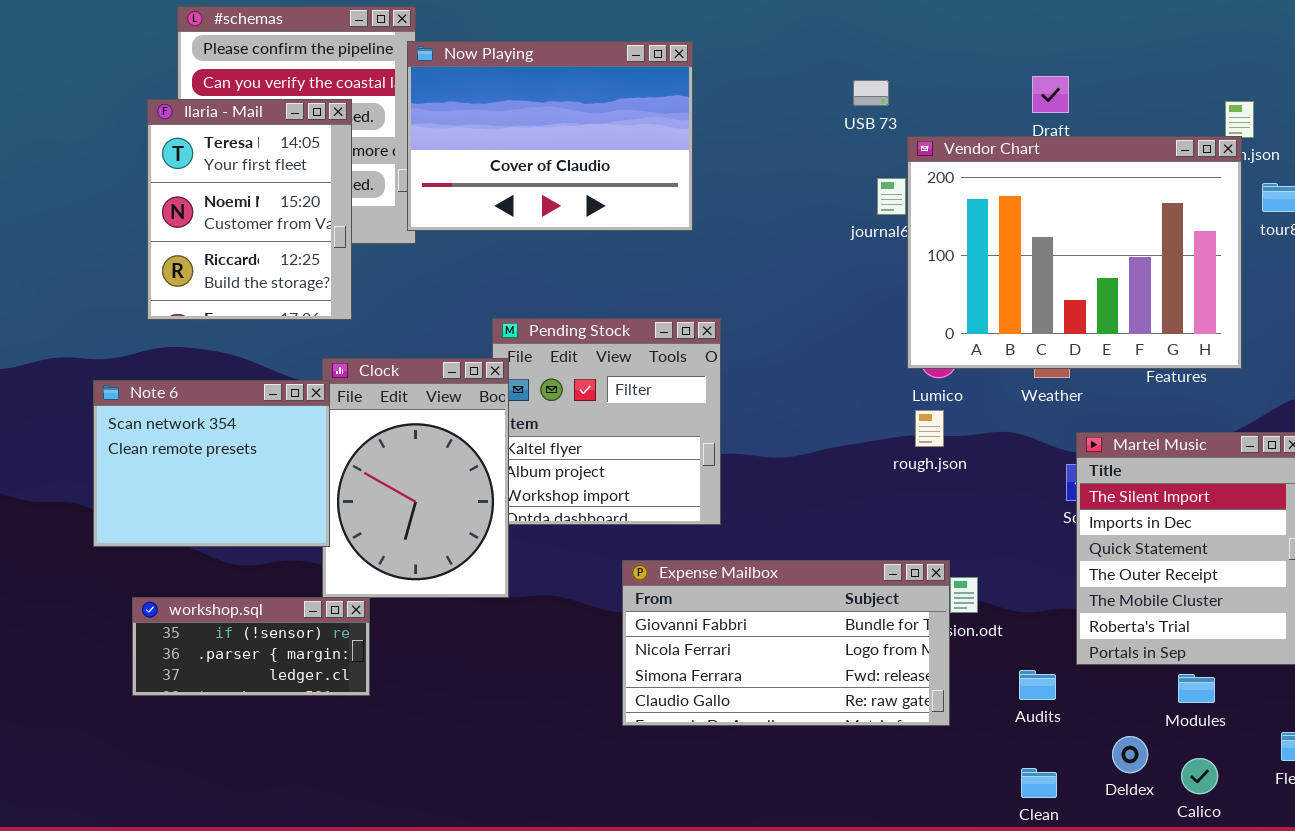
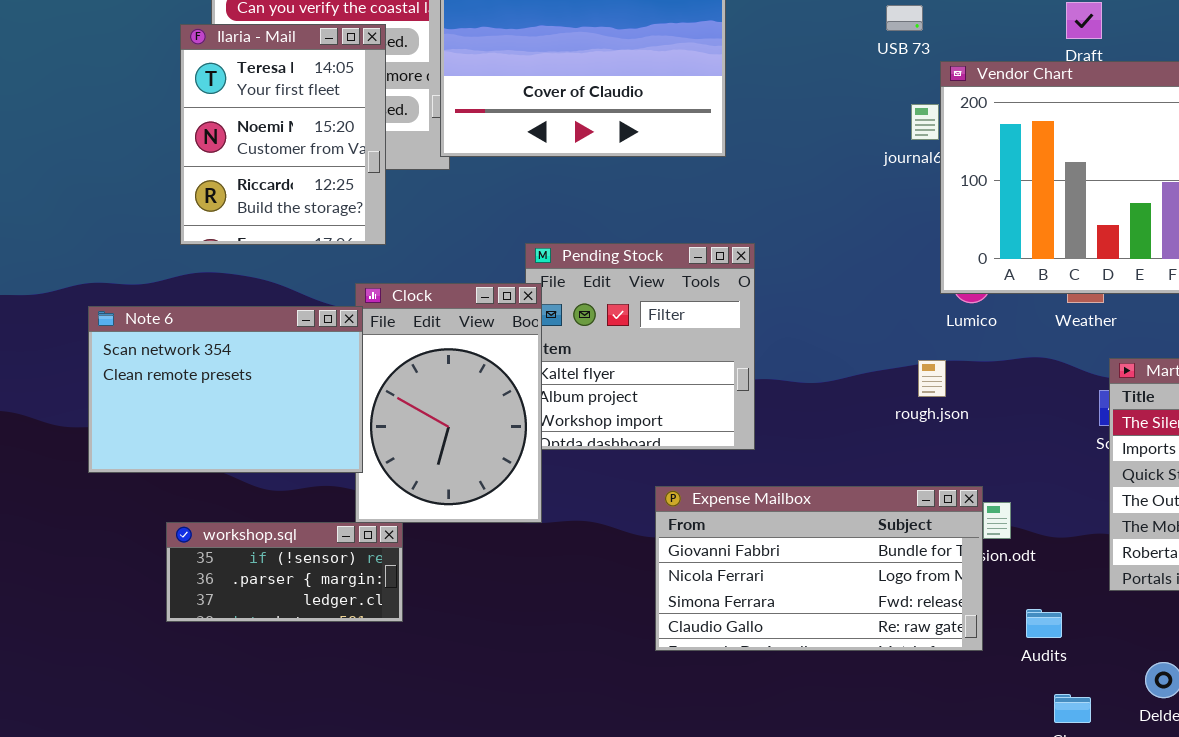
Note 6: [93,380,330,547] -> [88,306,363,473], resized
rough.json: [915,410,944,447] -> [918,360,946,397], moved
Audits: [1019,670,1056,700] -> [1026,609,1062,638], moved

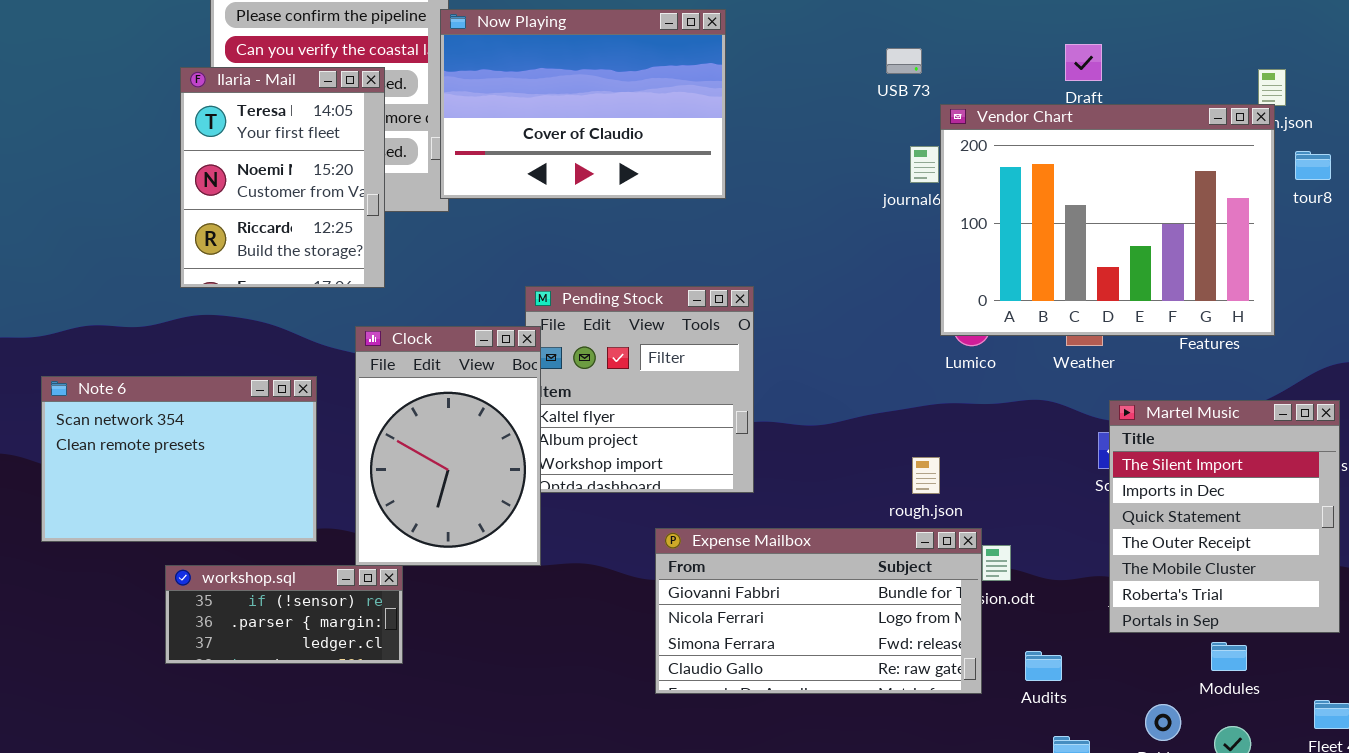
Note 6: [88,306,363,473] -> [41,376,317,542], moved
rough.json: [918,360,946,397] -> [912,457,940,494], moved

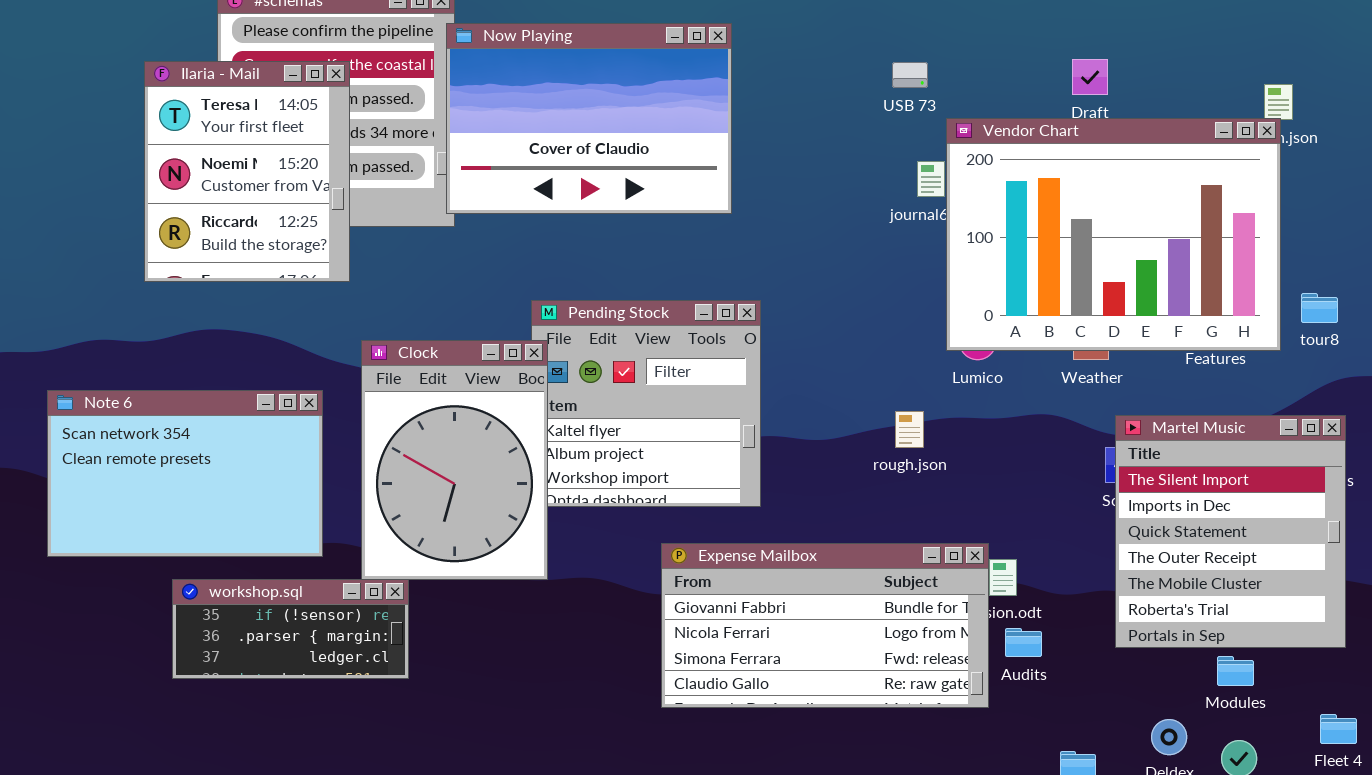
Ilaria - Mail: [180,67,385,288] -> [144,61,350,282], moved
tour8: [1295,151,1331,180] -> [1301,293,1338,323], moved
rough.json: [912,457,940,494] -> [895,411,924,448], moved
Audits: [1025,651,1062,681] -> [1005,628,1042,657], moved

